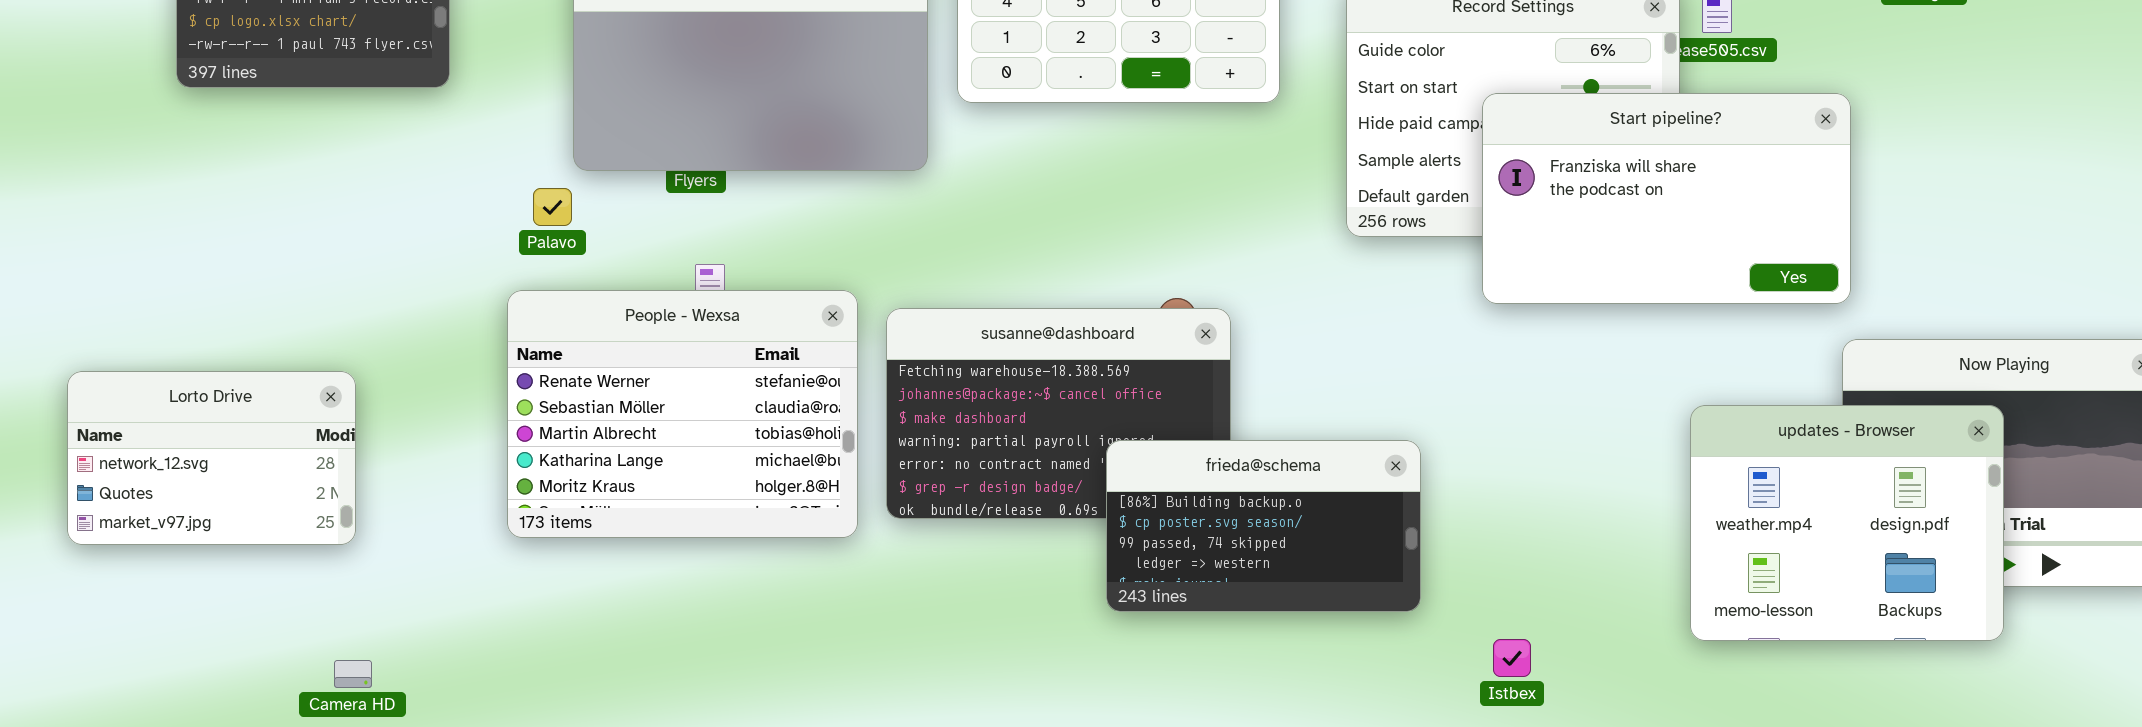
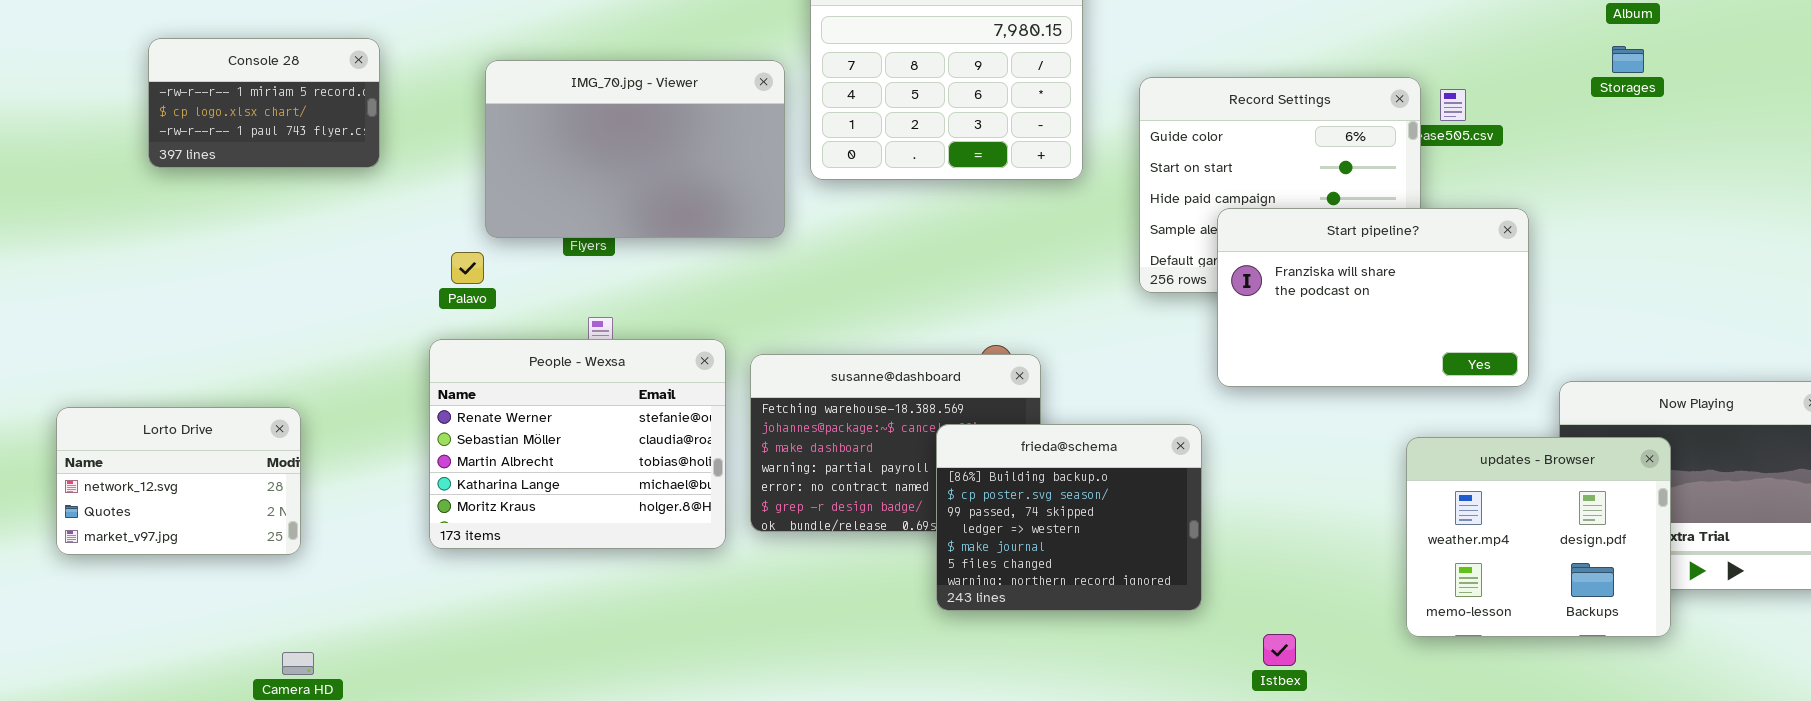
Start pipeline?: [1482,93,1851,304] -> [1217,208,1529,387], moved
updates - Browser: [1690,405,2004,641] -> [1406,437,1671,637], moved
frieda@schema: [1106,440,1421,612] -> [936,424,1202,611], resized

